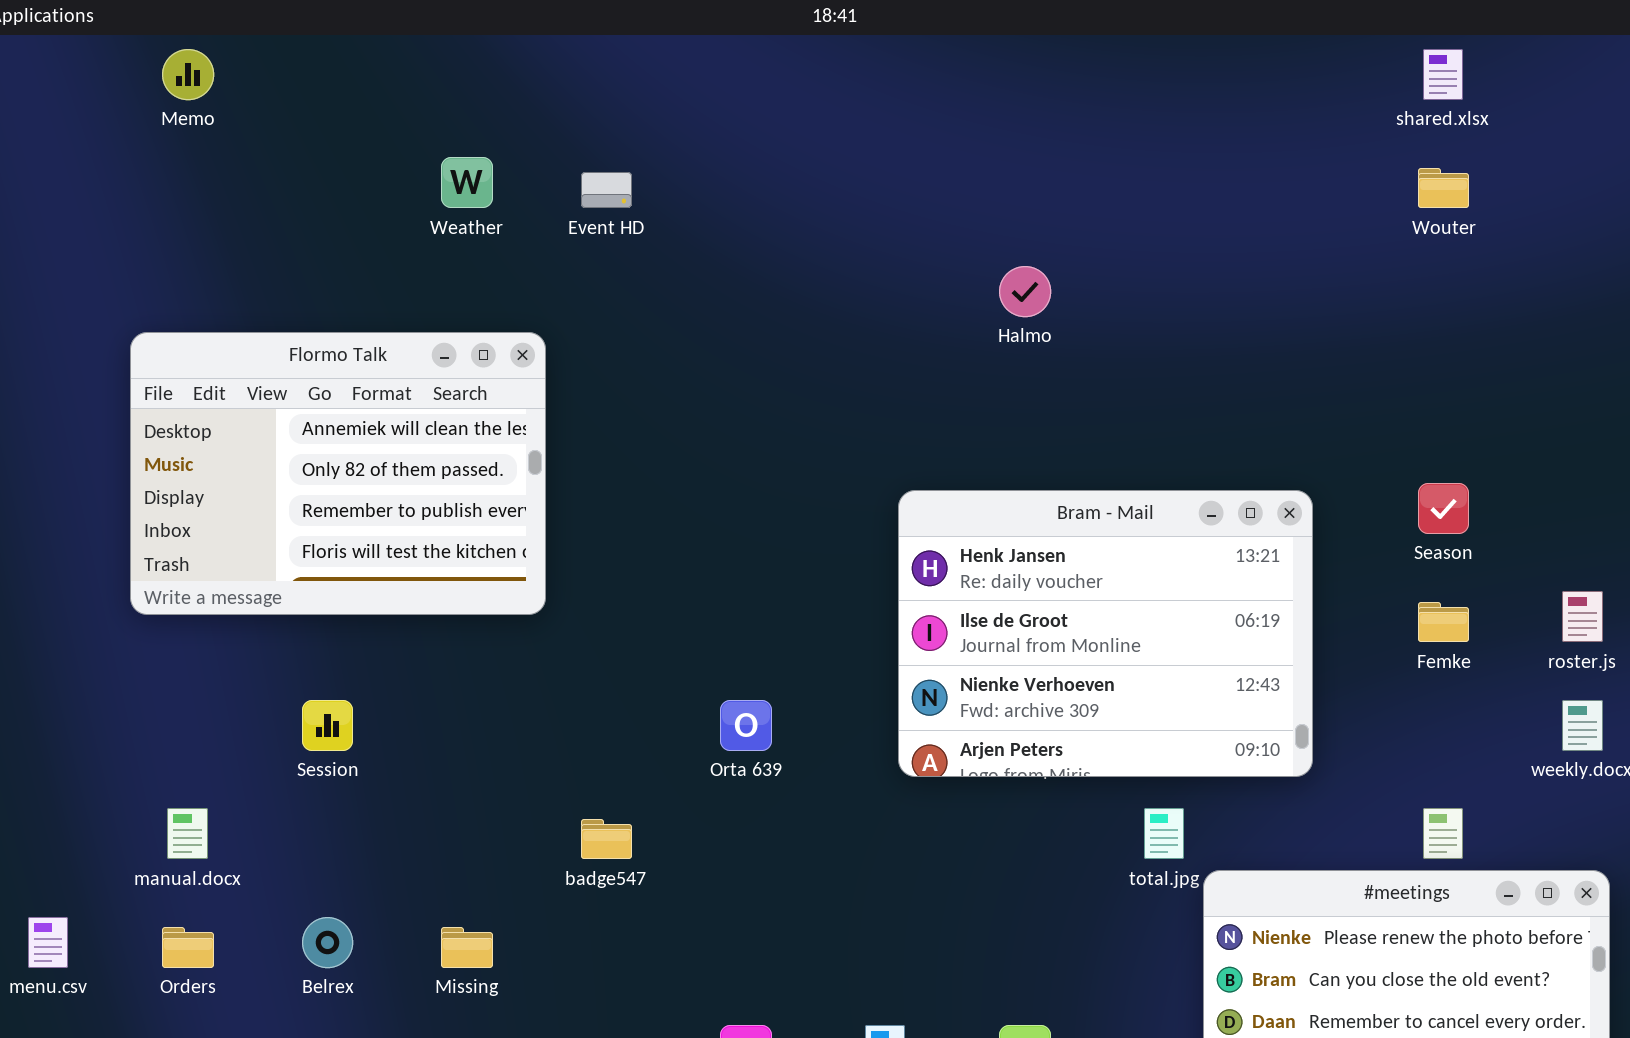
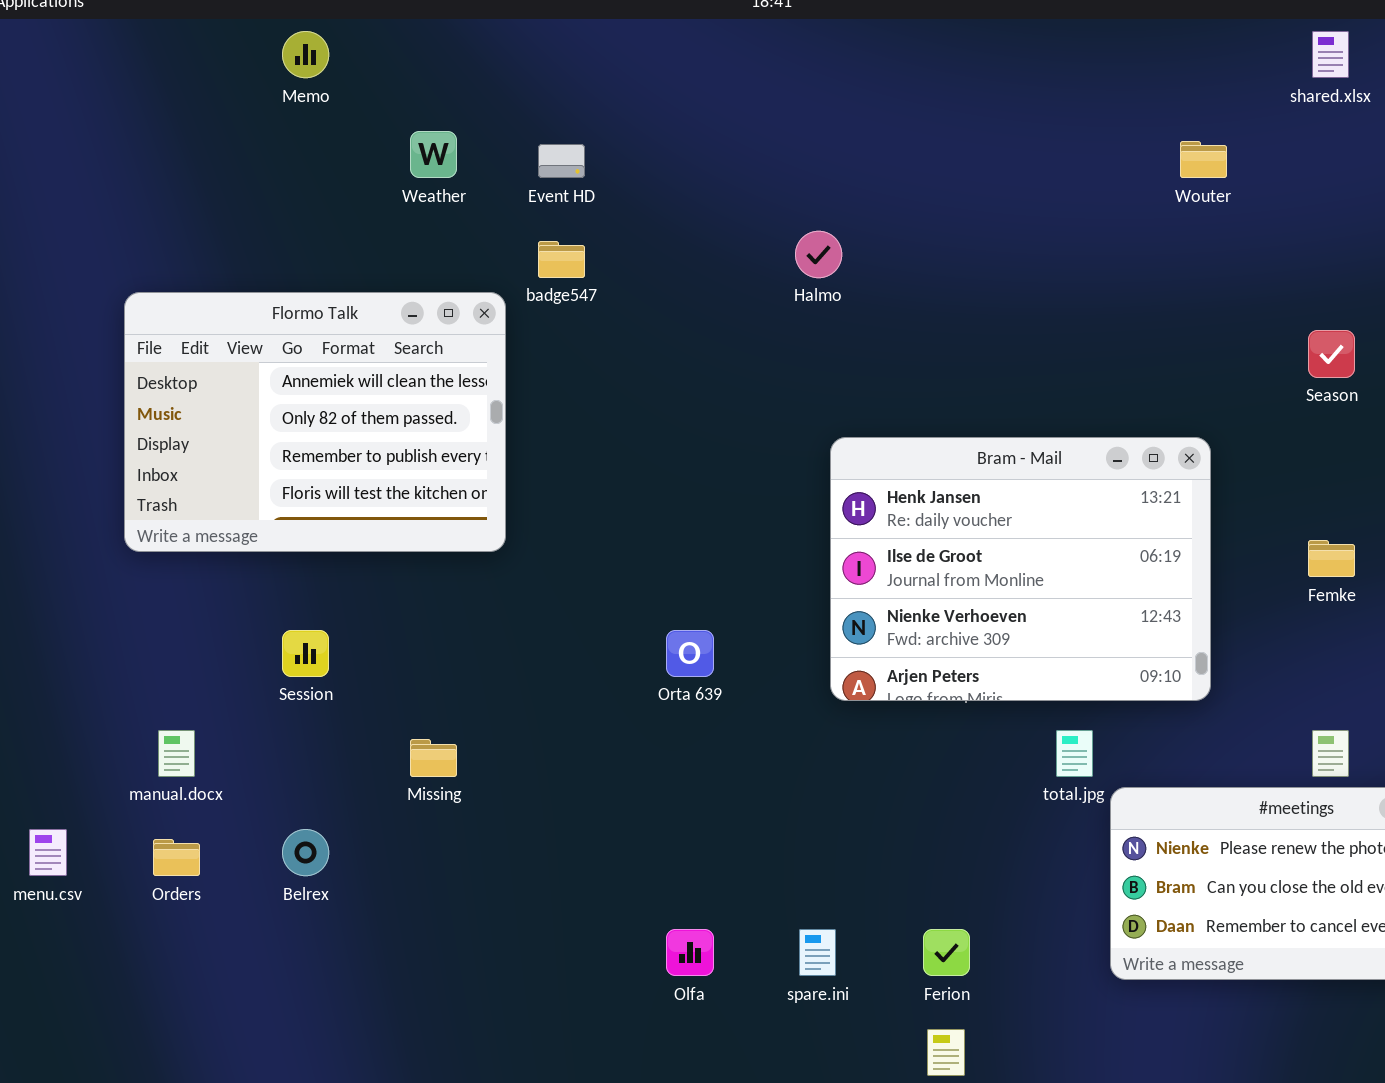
Memo: [162,49,214,100] -> [282,31,329,78], moved
Wouter: [1418,168,1469,208] -> [1180,141,1227,178], moved
Halmo: [999,266,1051,317] -> [795,231,842,278], moved
Season: [1418,483,1469,534] -> [1308,330,1355,378], moved
badge547: [581,819,632,859] -> [538,241,585,278], moved
Missing: [441,927,493,968] -> [410,739,457,777], moved

